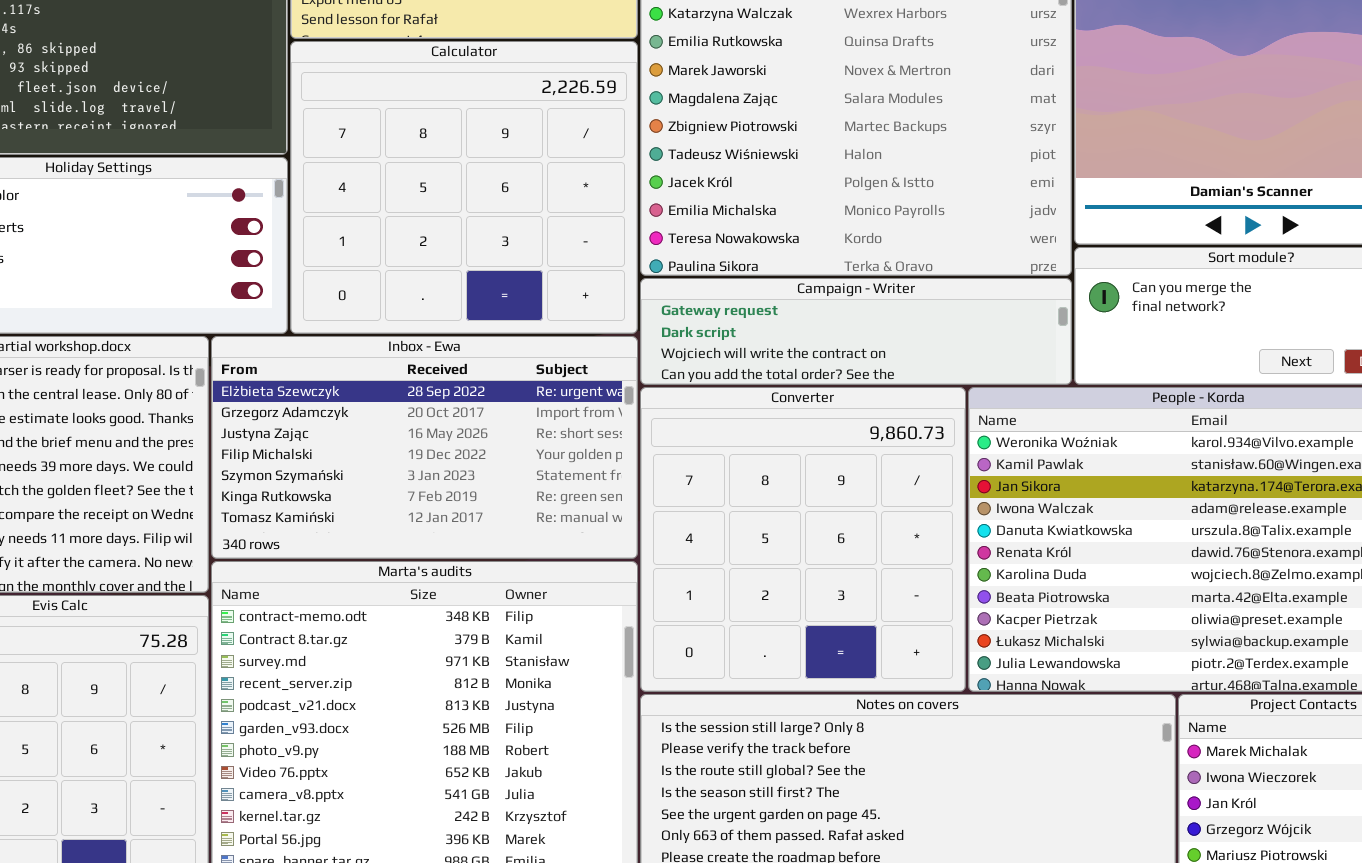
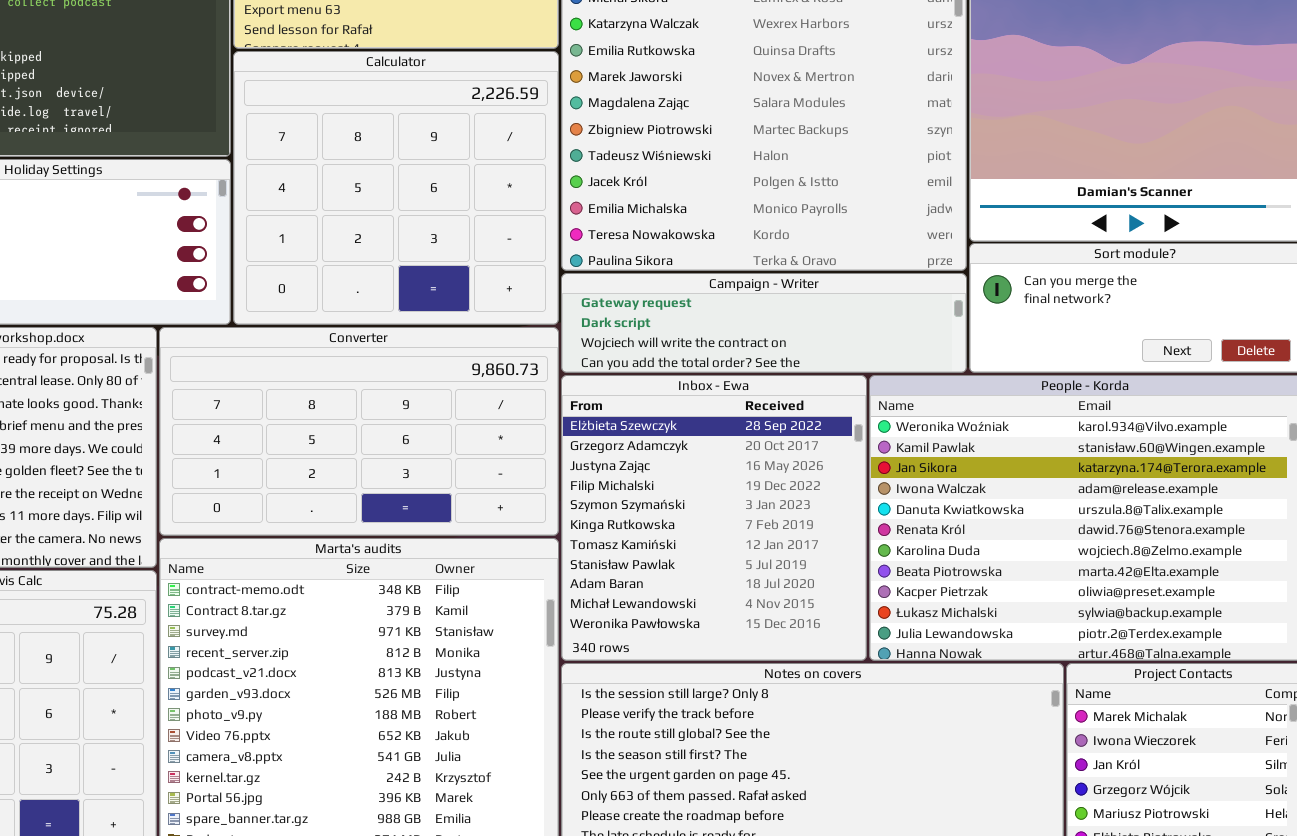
Inbox - Ewa: [211,336,638,559] -> [561,375,867,661], moved, resized
Converter: [640,387,966,692] -> [159,327,559,536], moved, resized

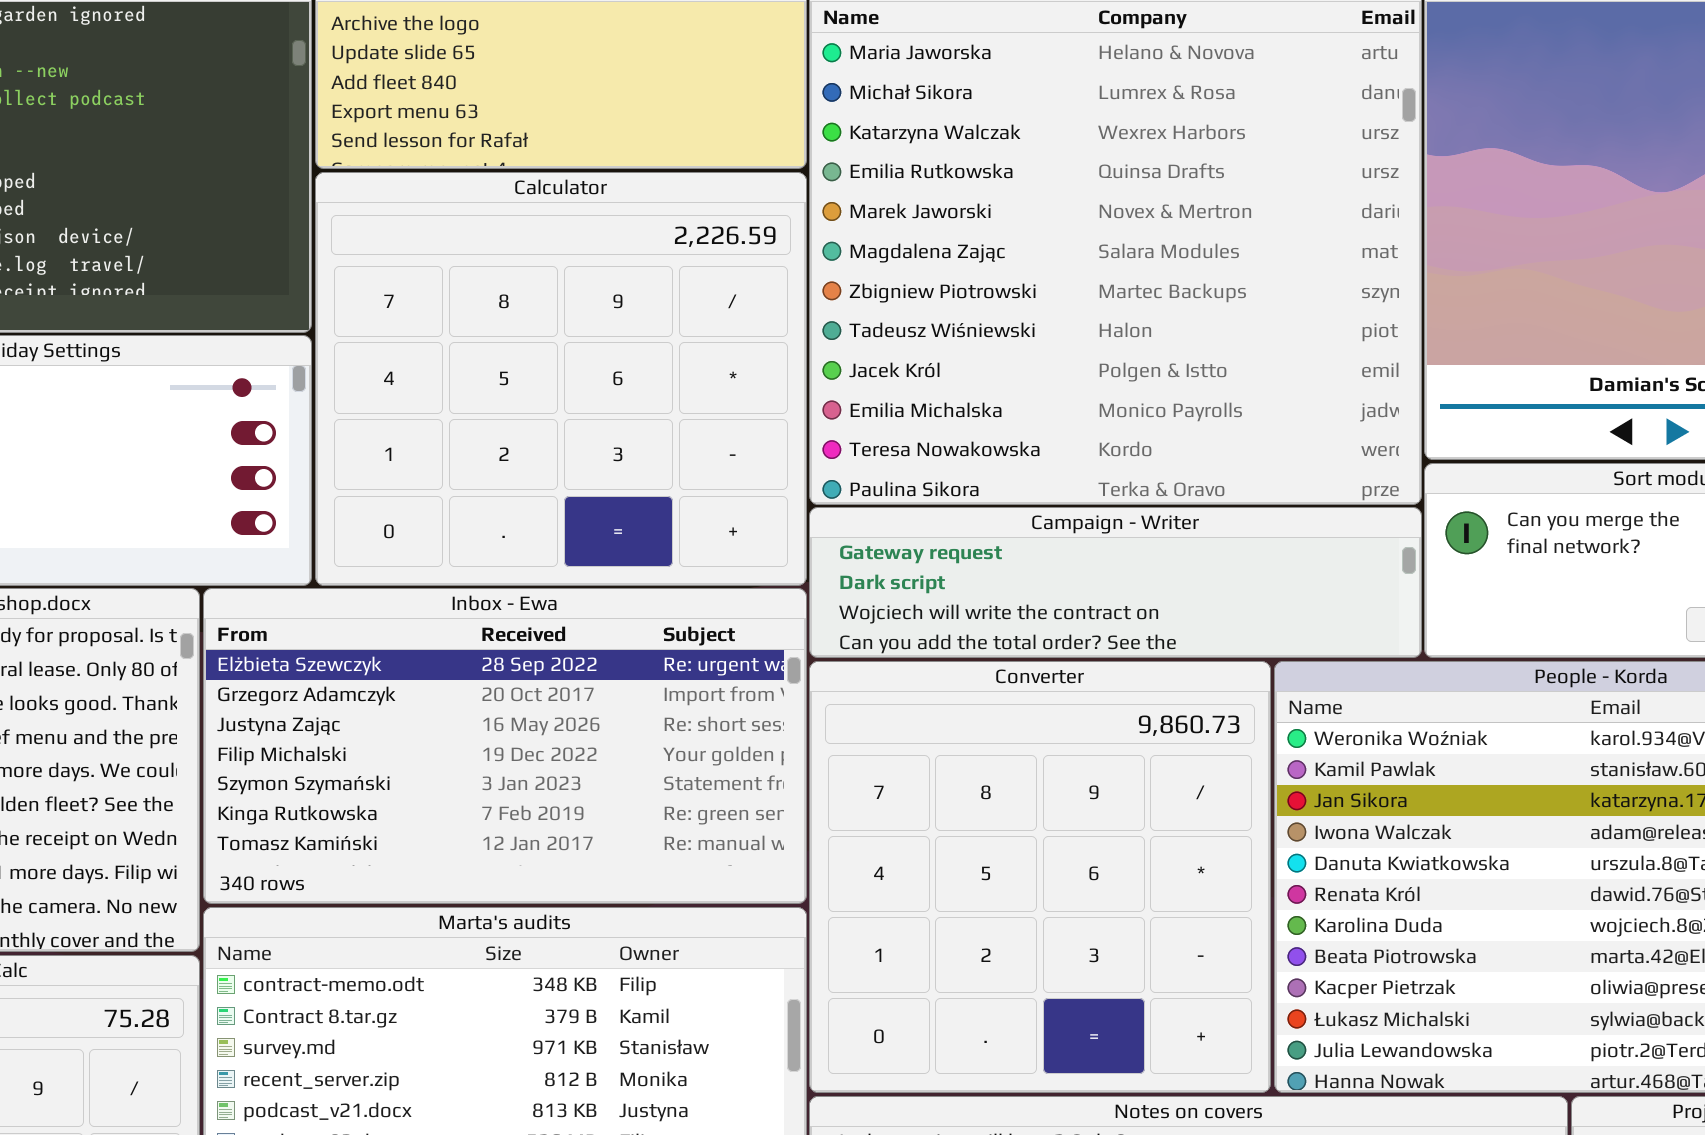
Converter: [159,327,559,536] -> [809,661,1271,1093], moved, resized
Inbox - Ewa: [561,375,867,661] -> [203,588,807,904], moved, resized

